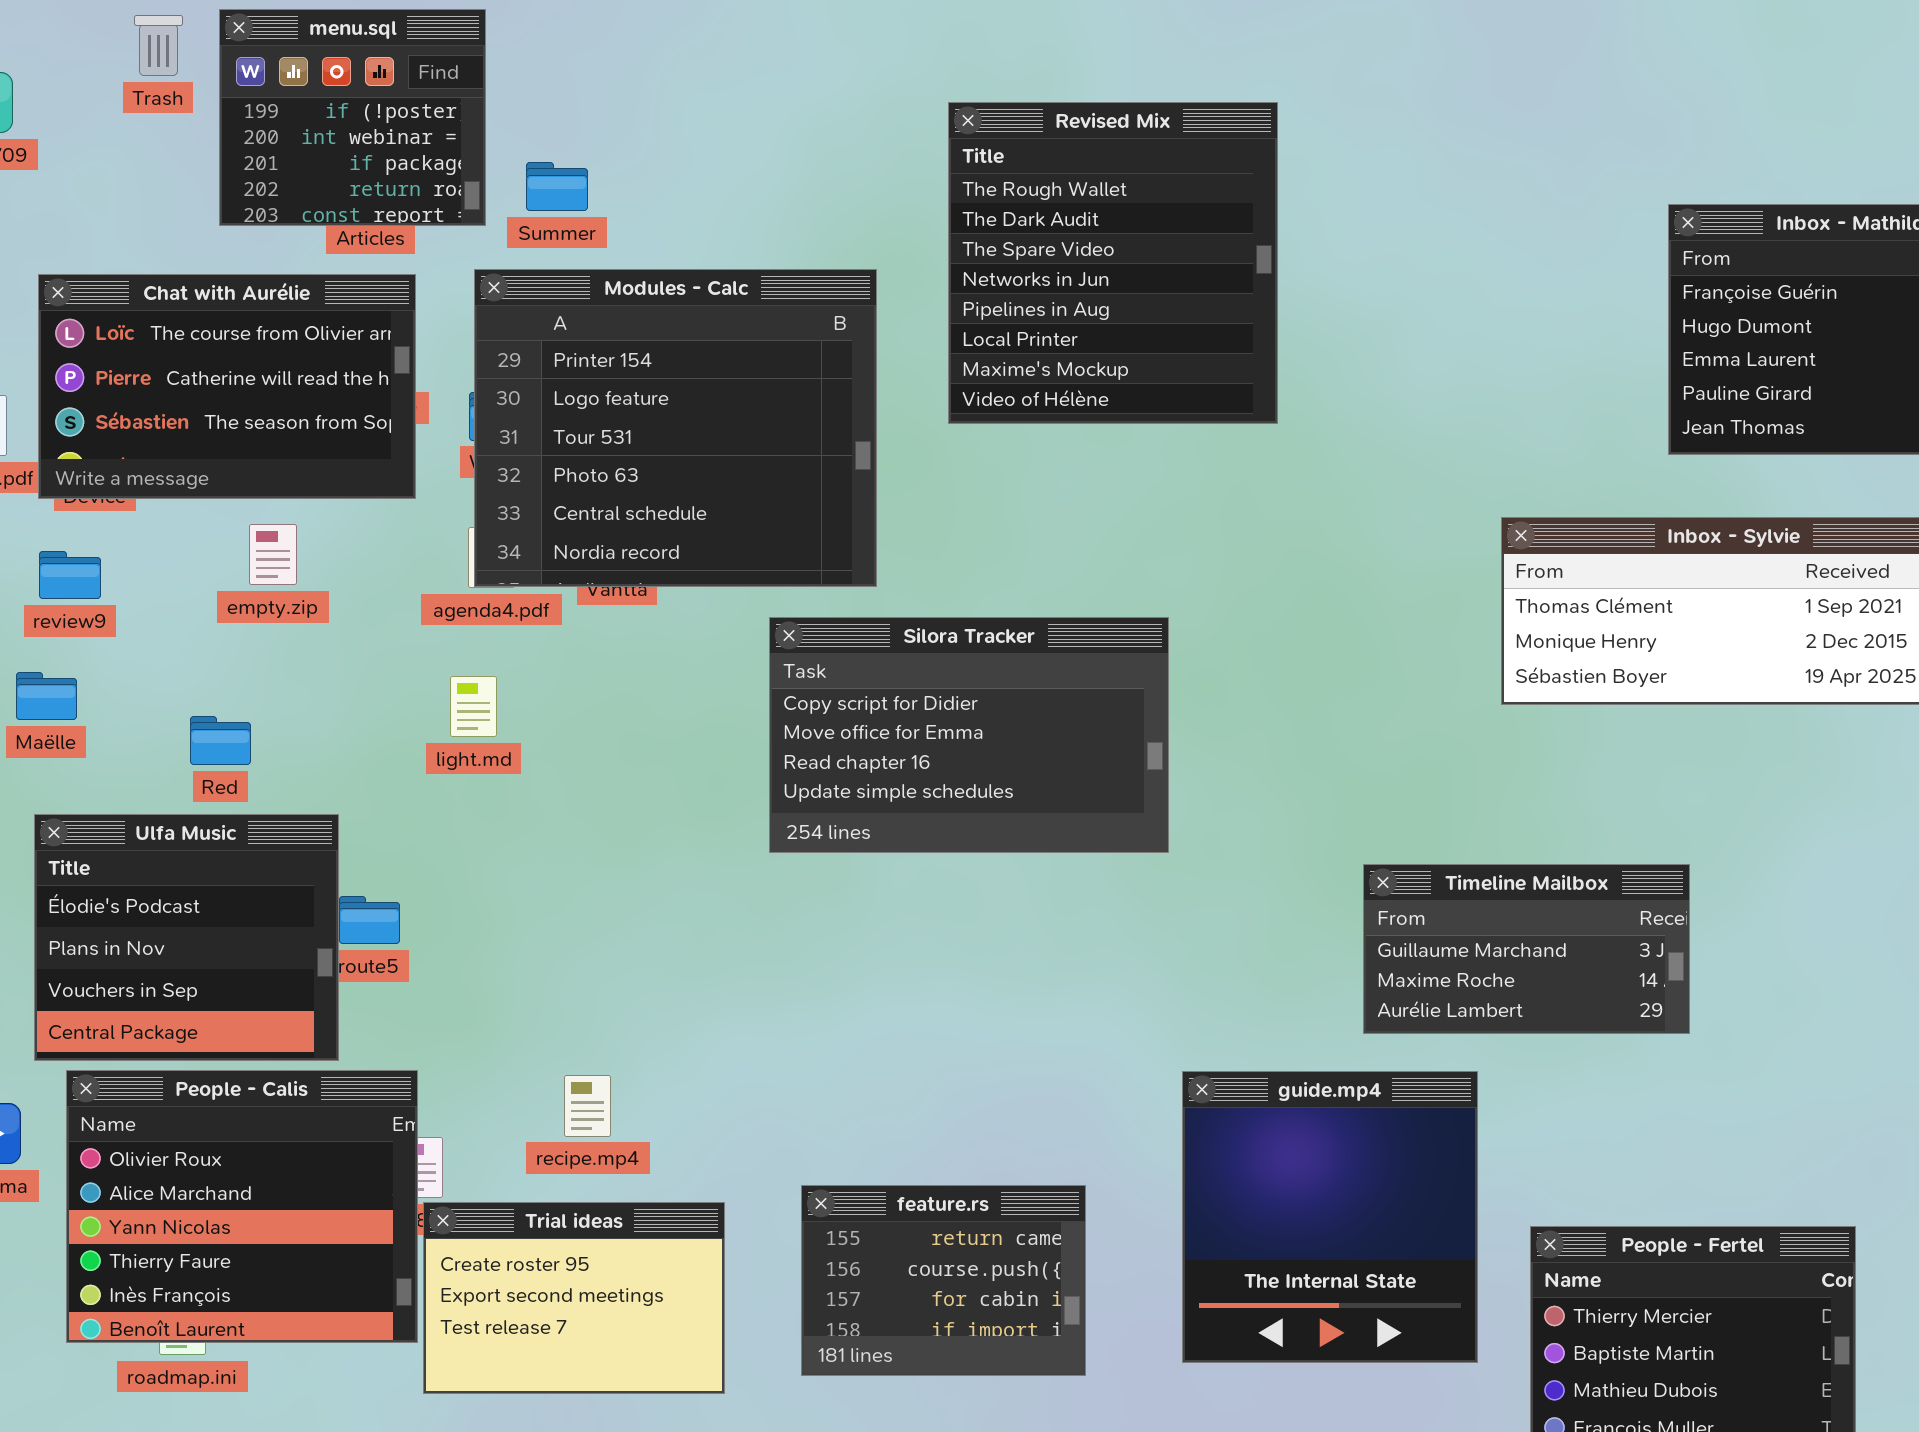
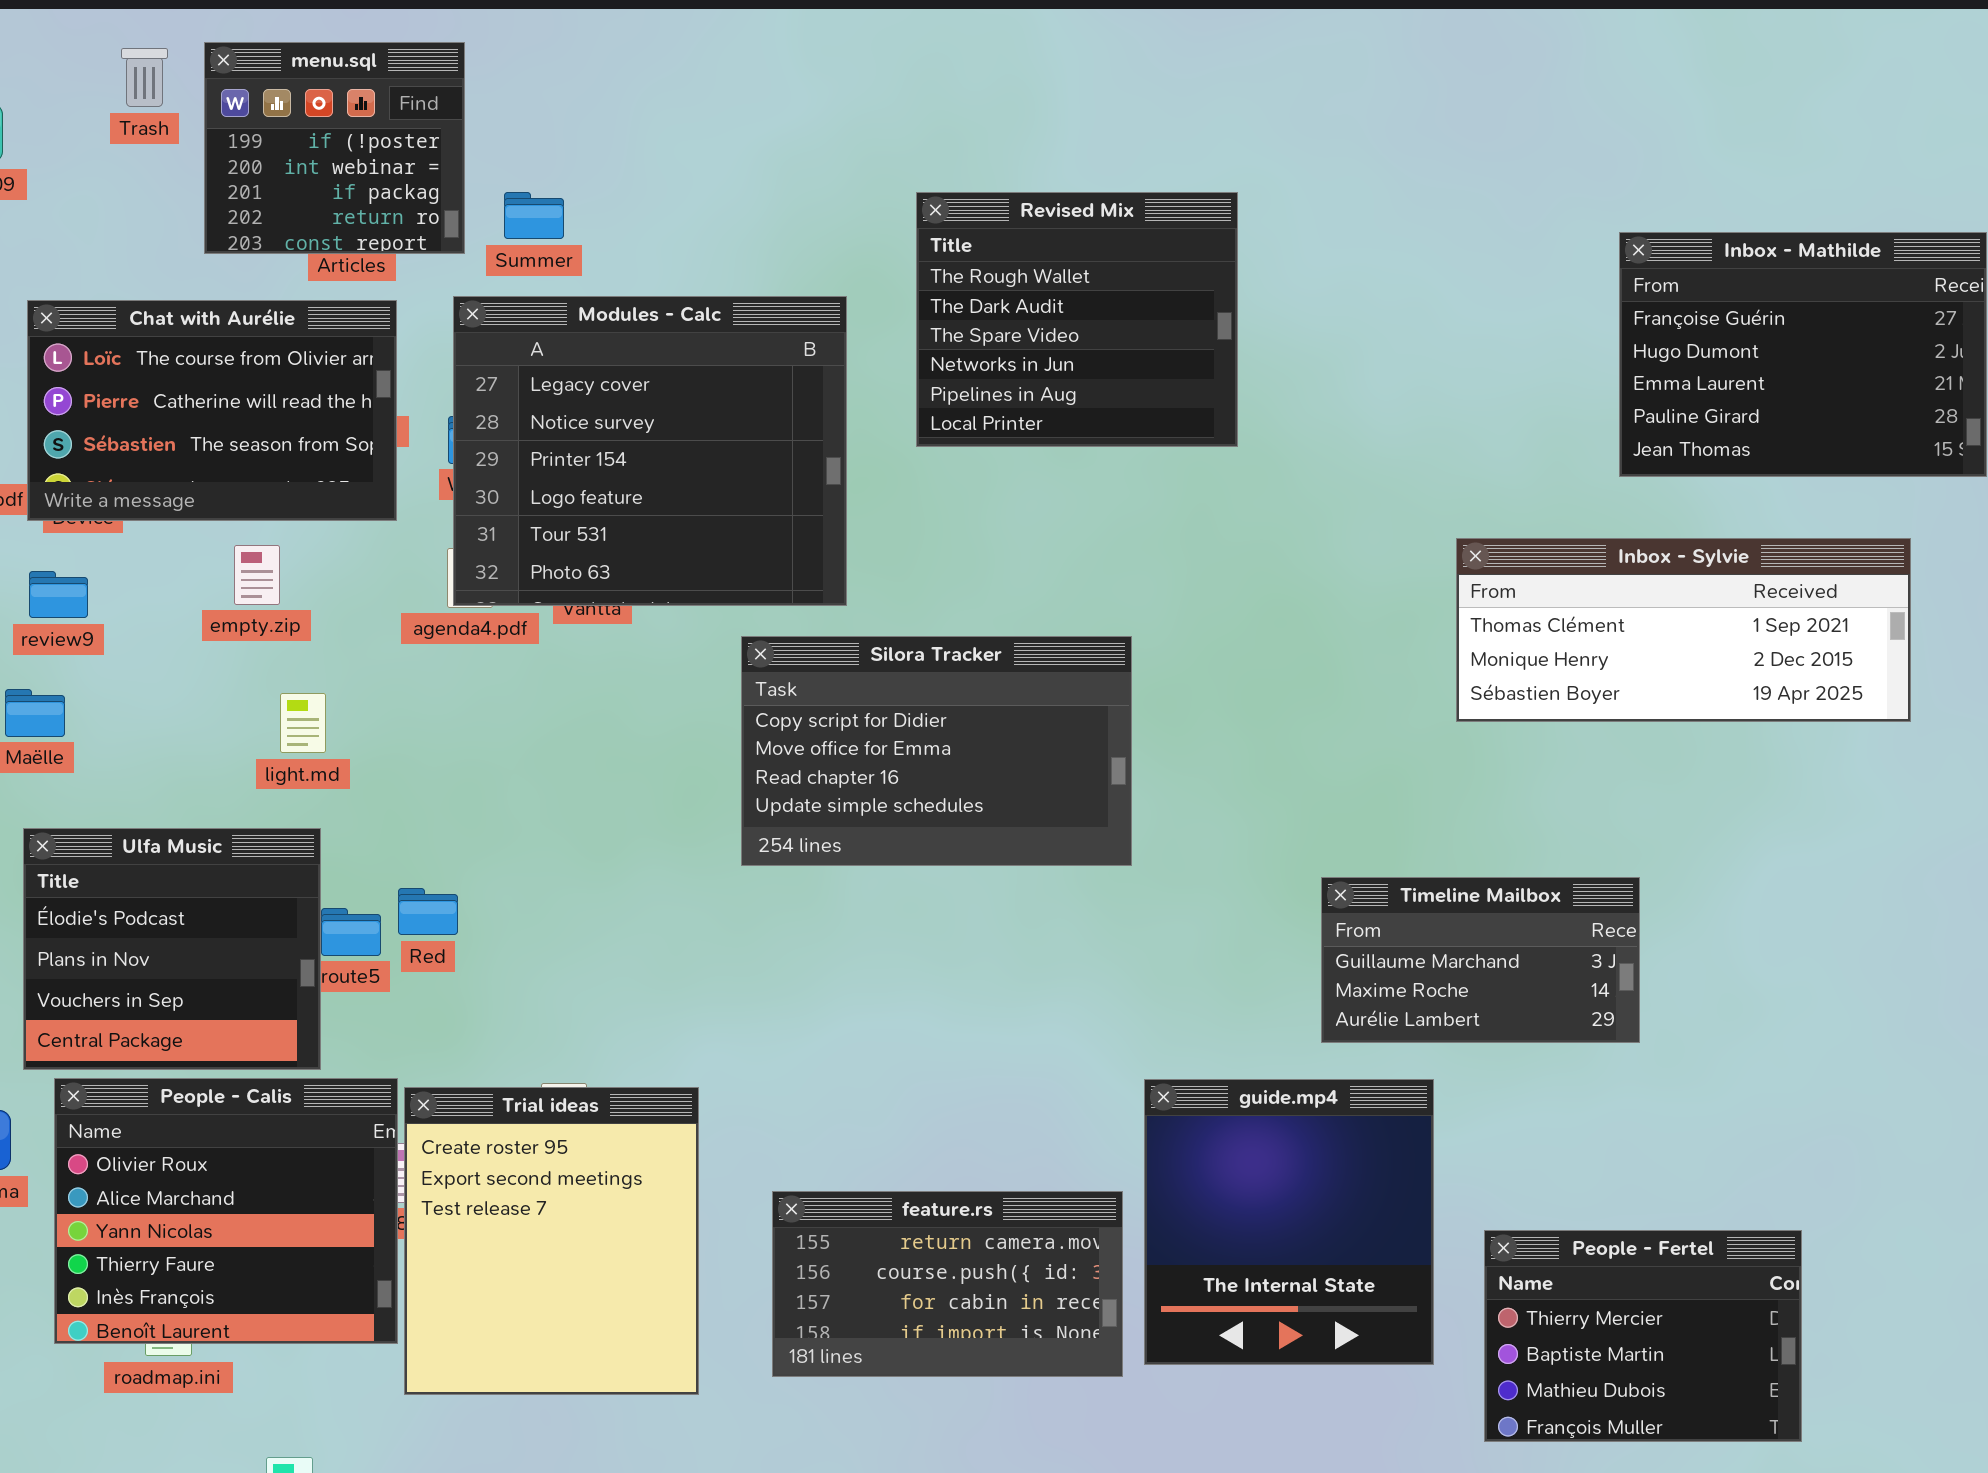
Revised Mix: [948,102,1278,424] -> [916,192,1238,447], resized
Modules - Calc: [474,269,877,587] -> [453,296,847,606], scrolled up 2 rows
light.md: [450,676,497,737] -> [280,693,326,753], moved
Red: [190,716,251,765] -> [398,888,458,935], moved
feature.rs: [801,1185,1086,1376] -> [772,1191,1123,1377], resized
Trial ideas: [423,1202,725,1394] -> [404,1087,699,1395], resized

